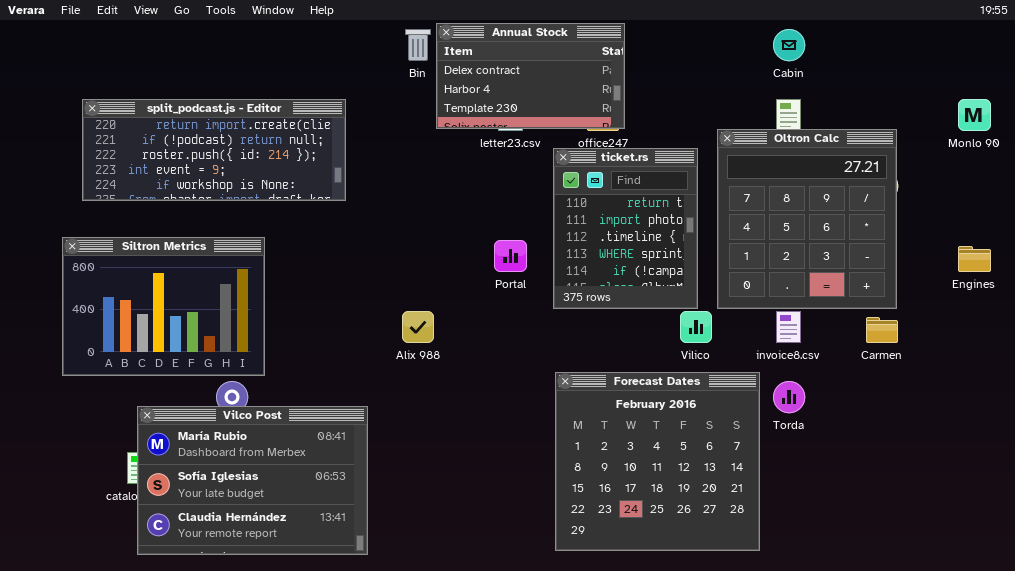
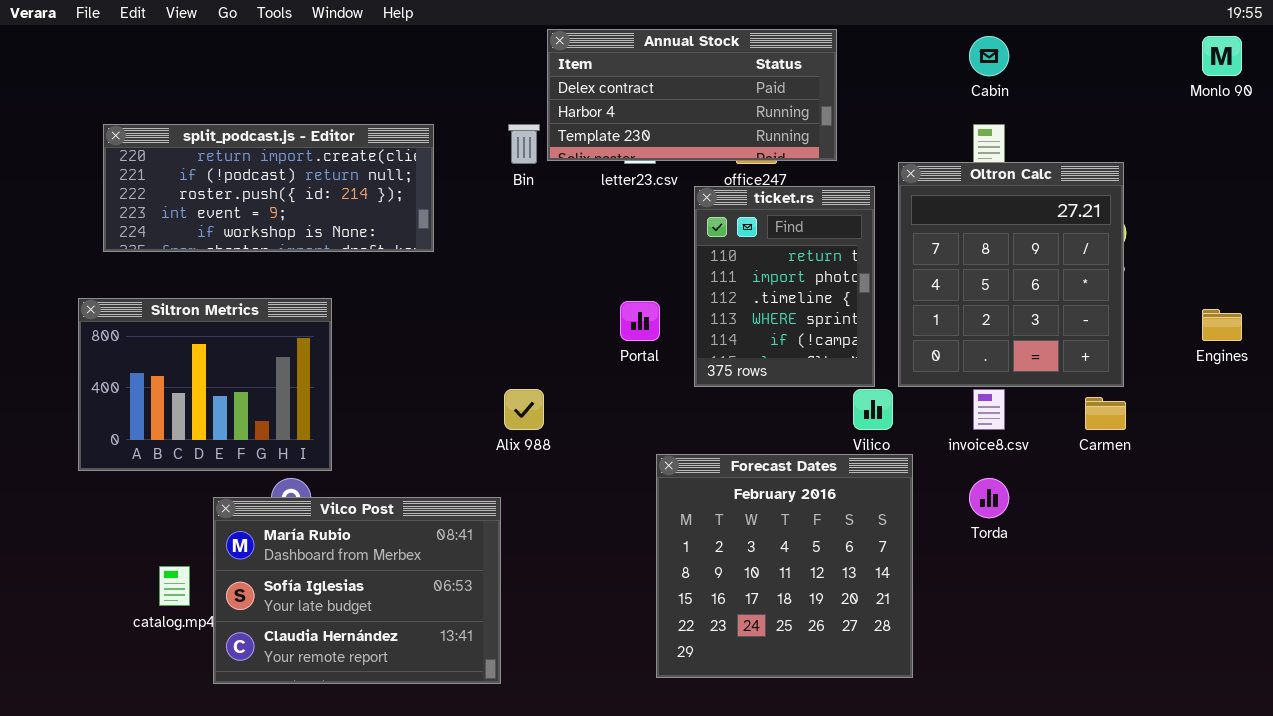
Annual Stock: [436,23,625,129] -> [547,29,837,161], resized
Bin: [405,29,431,61] -> [508,124,540,164], moved
Monlo 90: [958,99,991,131] -> [1202,36,1242,76], moved
Forecast Dates: [555,372,760,551] -> [656,454,913,678], moved
Vilco Post: [137,406,368,555] -> [213,497,501,684], moved

